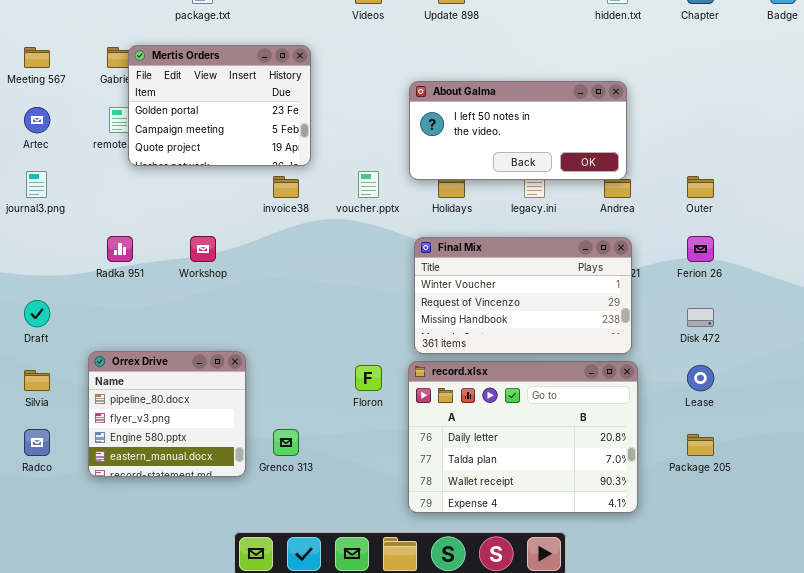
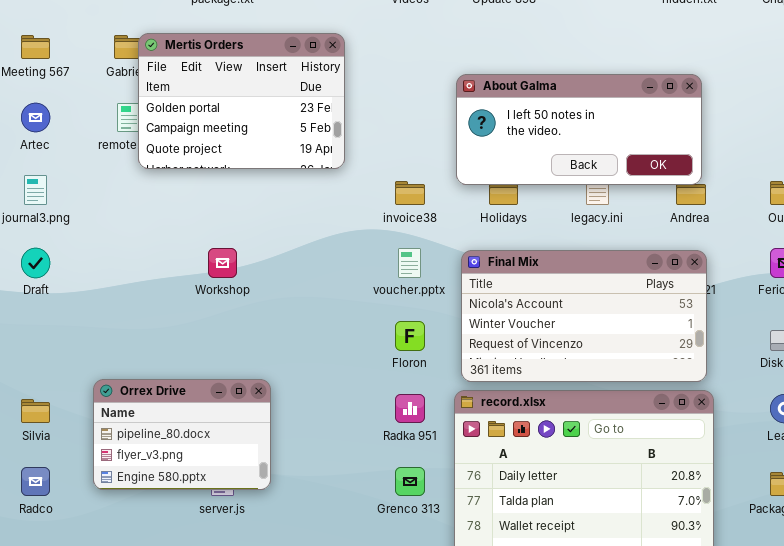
voucher.pptx: [358,171,379,198] -> [398,248,421,278], moved
invoice38: [273,176,299,198] -> [395,181,425,205], moved
Radka 951: [107,236,133,262] -> [395,394,425,423], moved
Final Mix: [414,237,632,354] -> [461,250,707,382], scrolled up 1 row
Draft: [24,300,50,327] -> [21,248,50,278], moved
Orrex Drive: [88,351,246,477] -> [93,379,271,490], resized
Floron: [355,365,382,391] -> [395,321,425,351], moved
Grenco 313: [273,429,299,456] -> [395,467,425,496], moved

